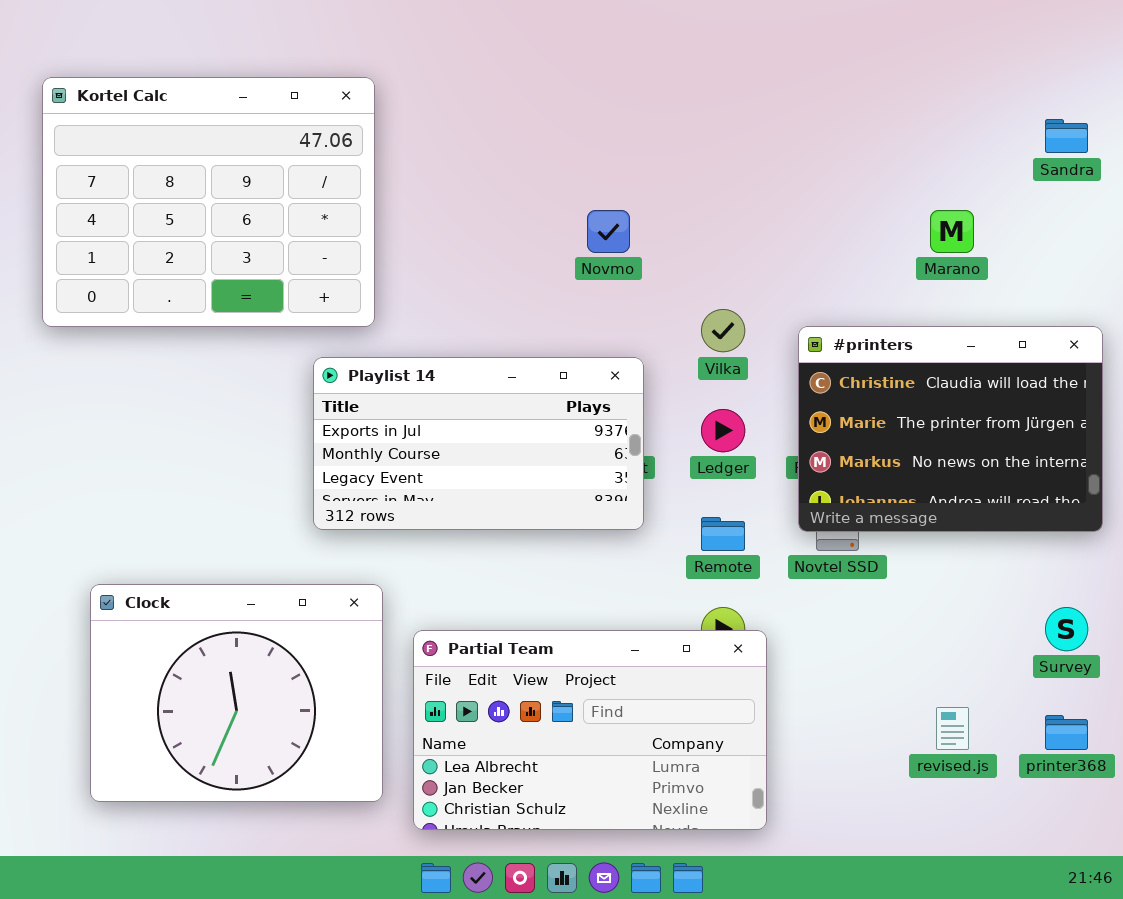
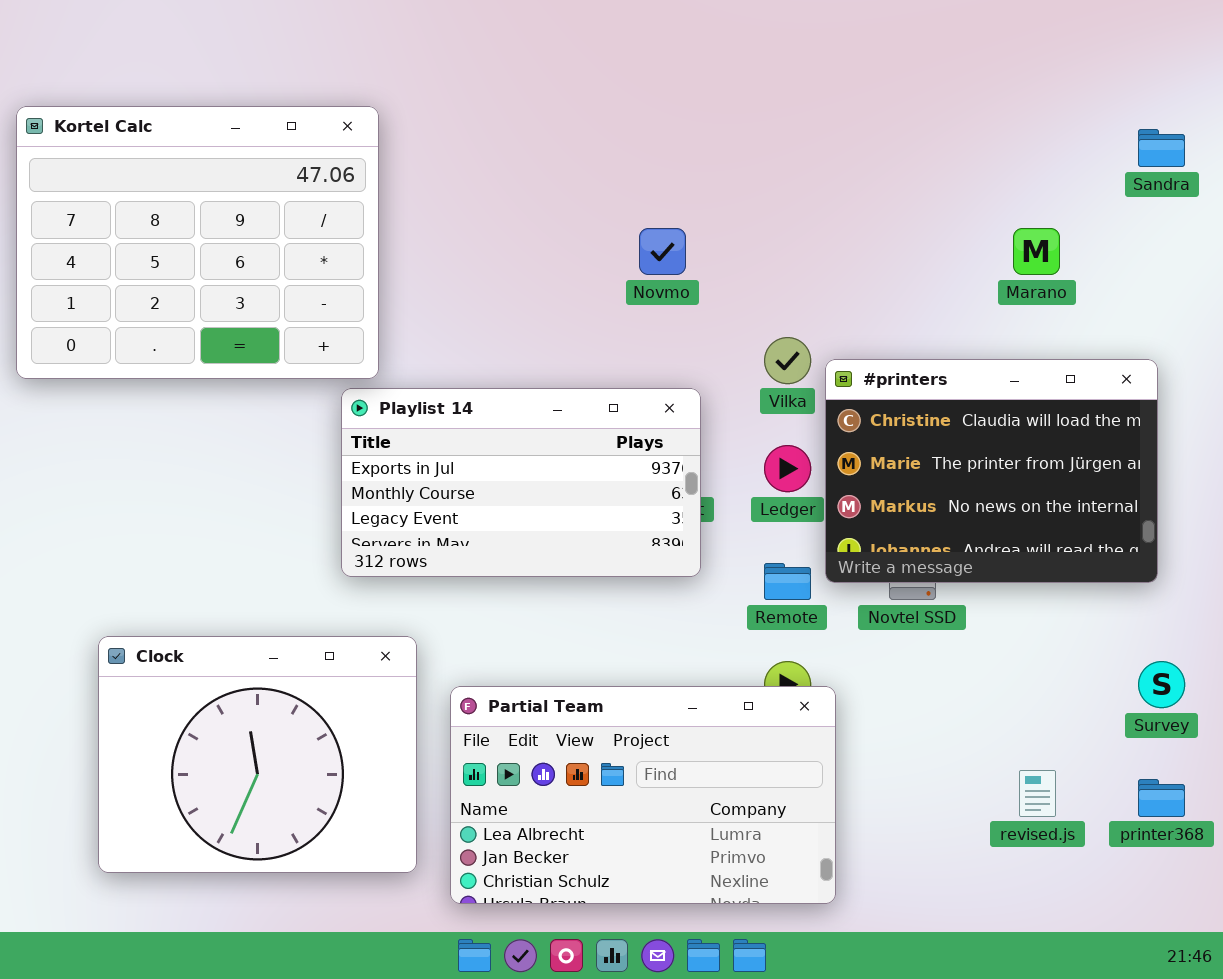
Kortel Calc: [42,77,375,327] -> [16,106,379,379], moved
#printers: [798,326,1103,532] -> [825,359,1158,583], moved

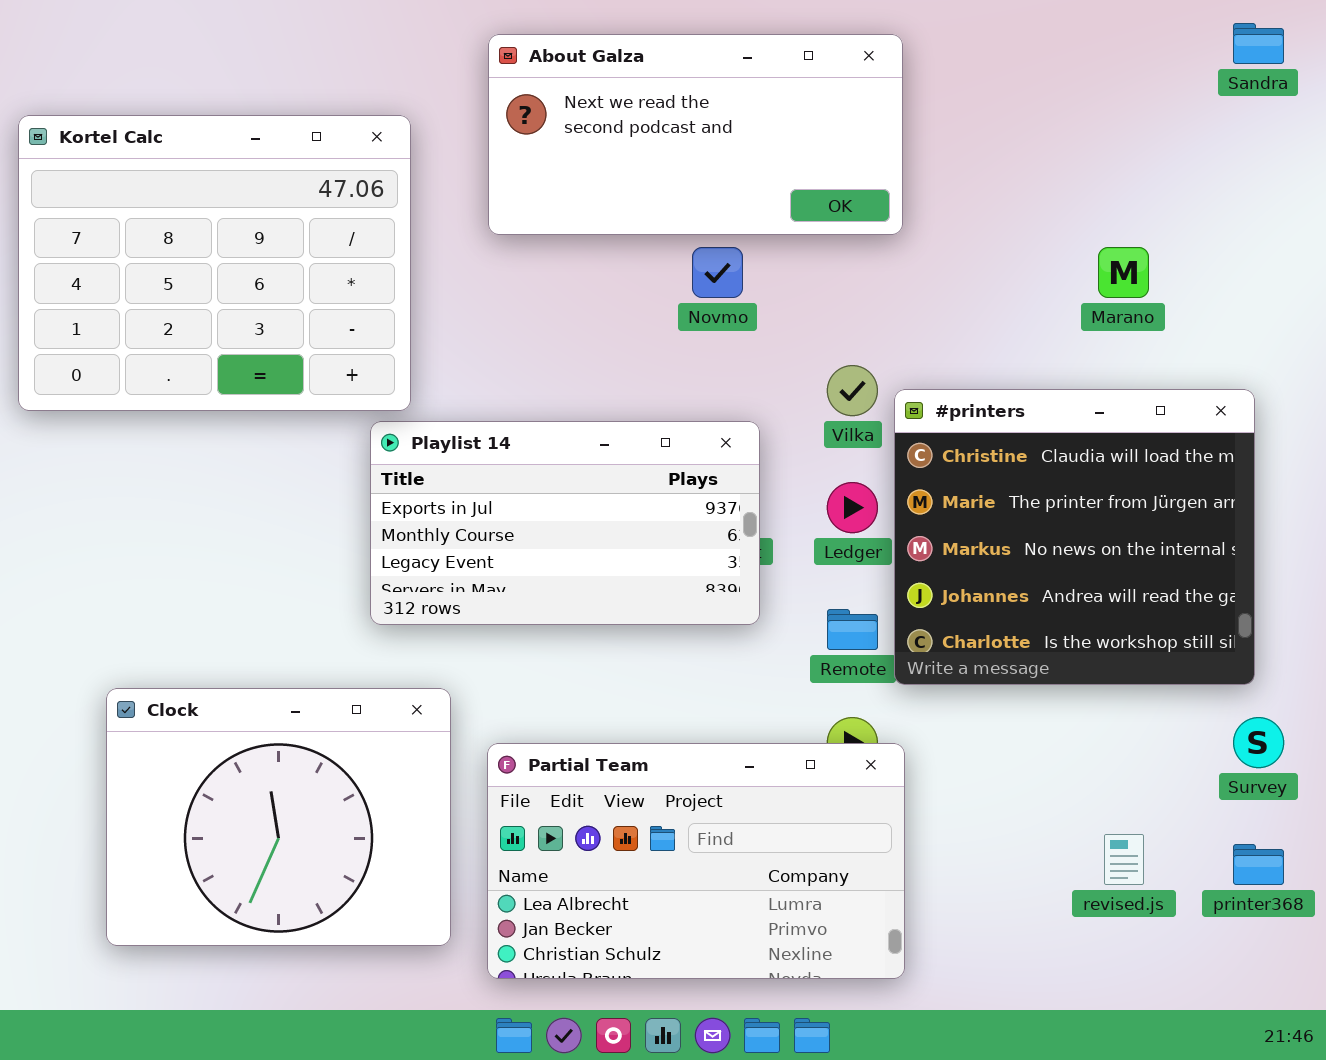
About Galza: none -> [488,34,903,235], opened
Sandra: [1138,129,1185,167] -> [1233,23,1284,64], moved
#printers: [825,359,1158,583] -> [894,389,1255,685], resized

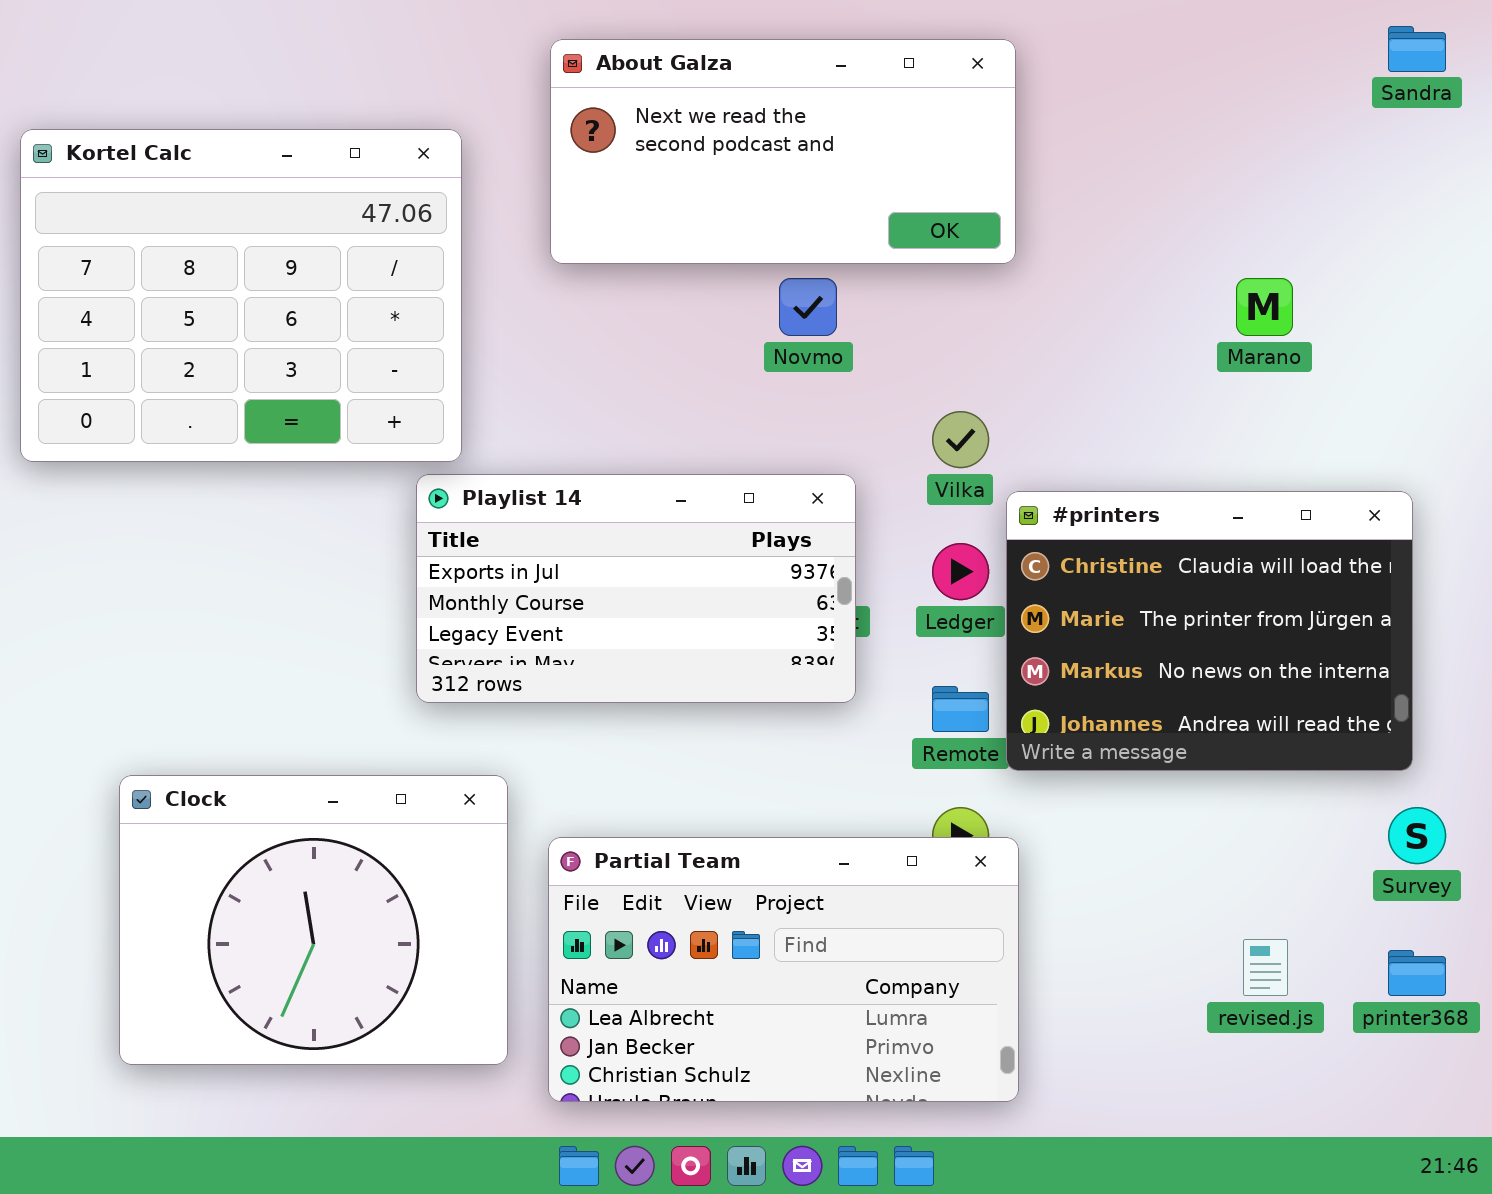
#printers: [894,389,1255,685] -> [1006,491,1413,771], resized

